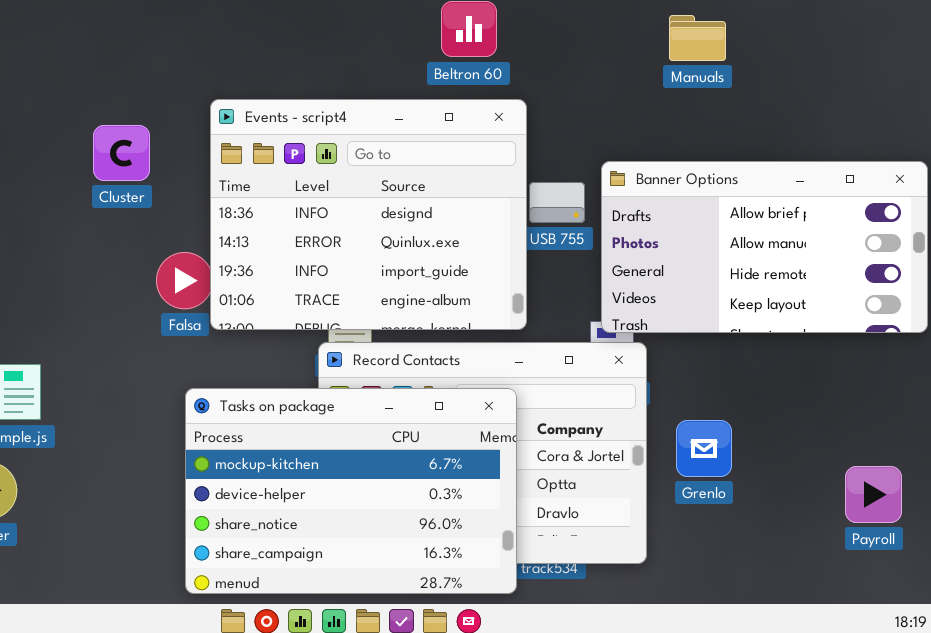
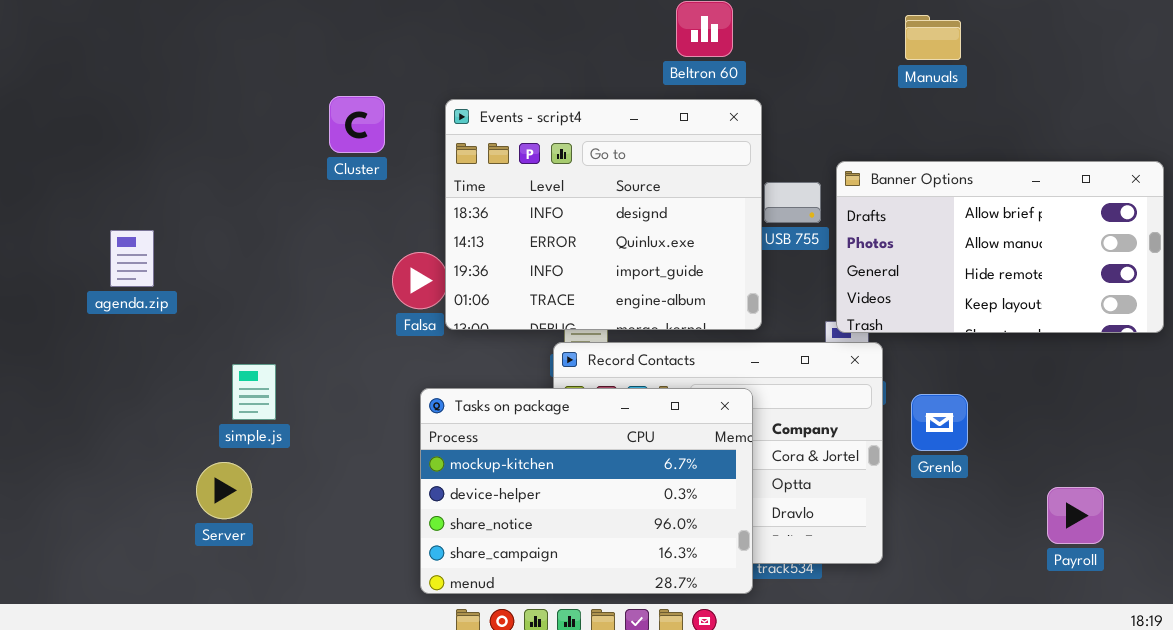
Cluster: [93,125,150,181] -> [329,96,385,153], moved
Grenlo: [676,420,732,477] -> [911,394,968,451], moved
Payroll: [845,466,902,523] -> [1047,487,1104,544], moved

